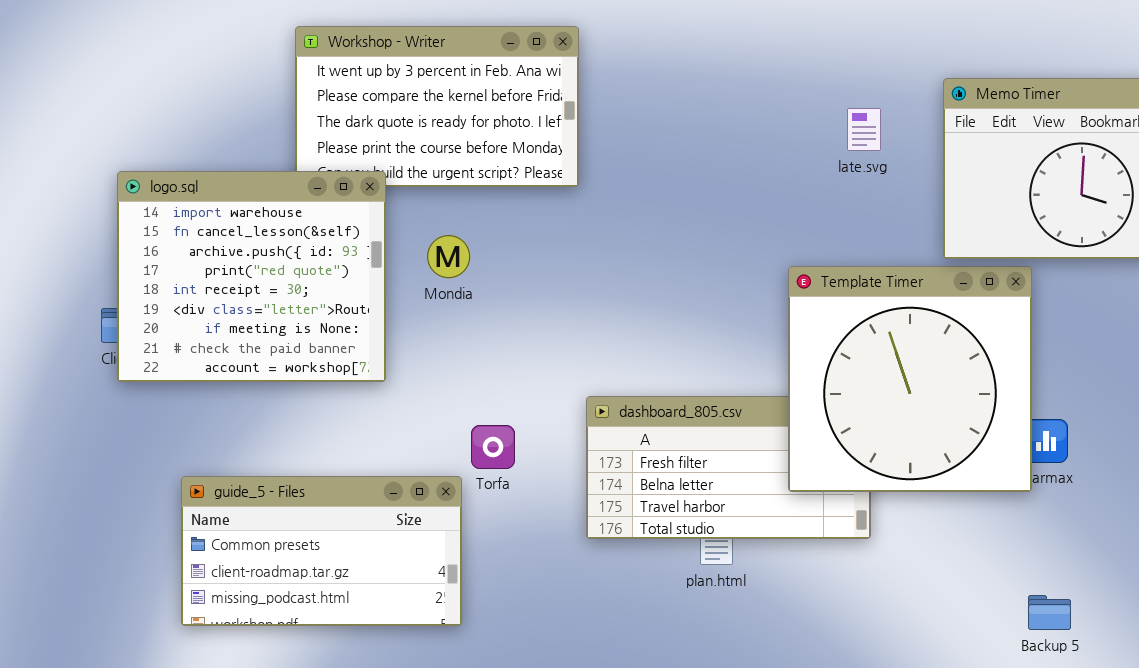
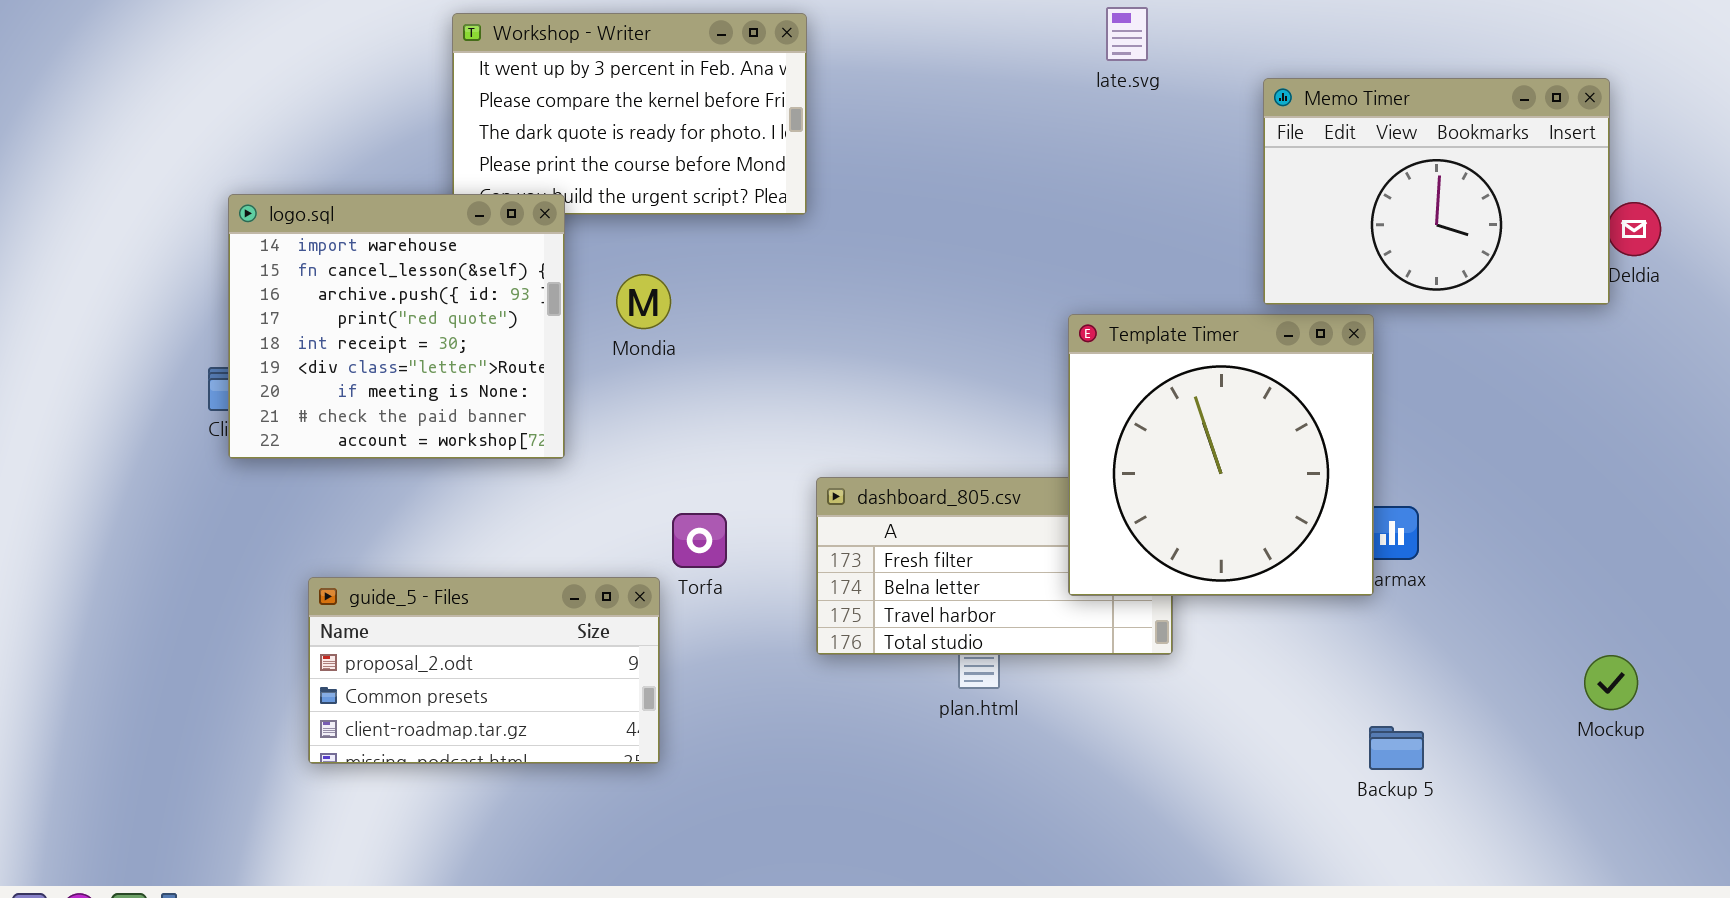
late.svg: [847,108,881,151] -> [1106,7,1148,61], moved
guide_5 - Files: [181,476,462,626] -> [308,577,660,764], scrolled up 1 row

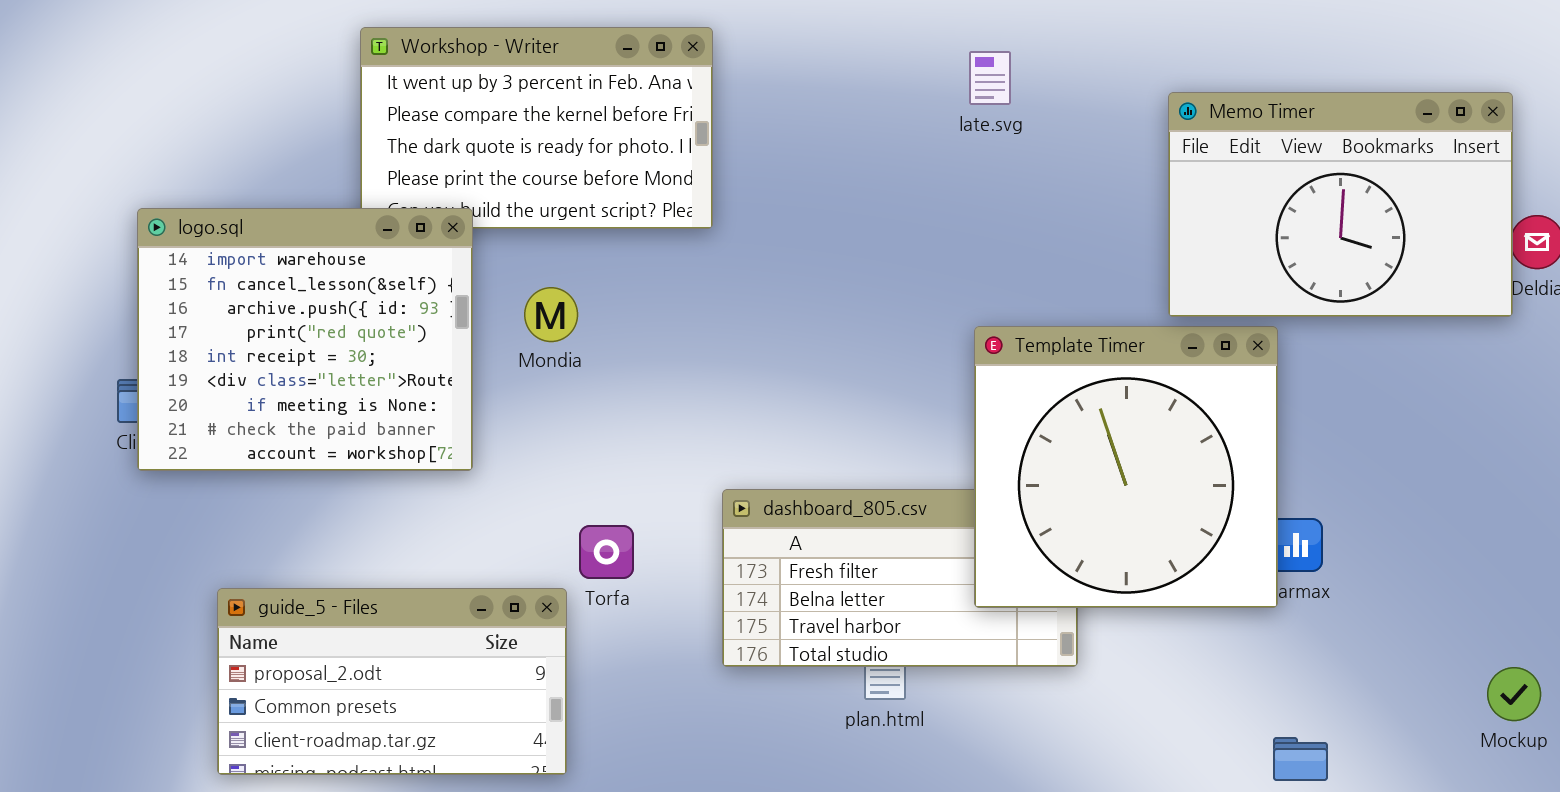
late.svg: [1106,7,1148,61] -> [969,51,1011,105], moved

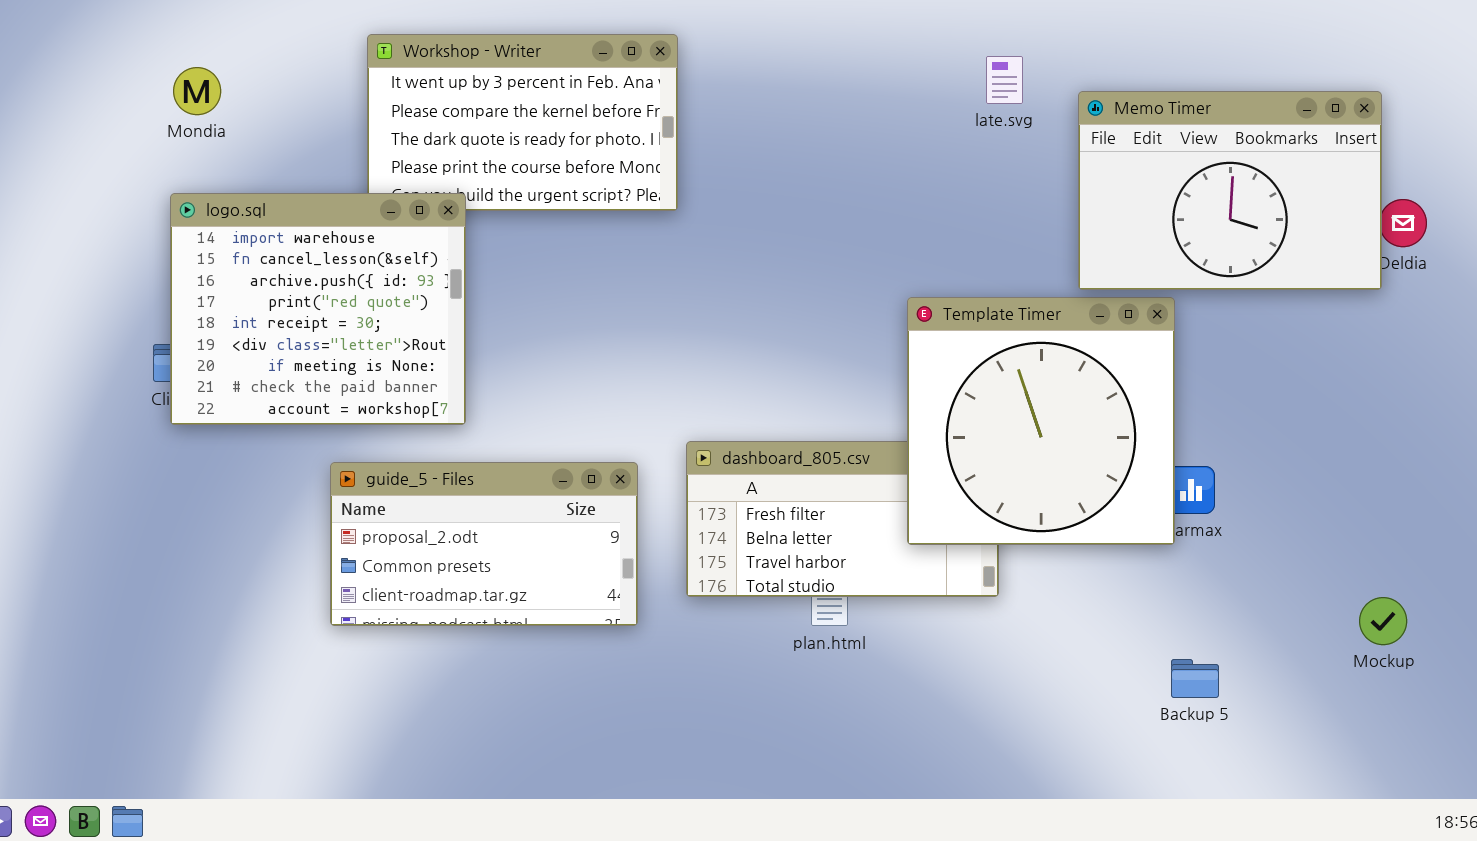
late.svg: [969,51,1011,105] -> [986,56,1023,104], moved
Mondia: [524,287,578,342] -> [173,67,221,115], moved
guide_5 - Files: [217,588,567,775] -> [330,462,638,626], moved

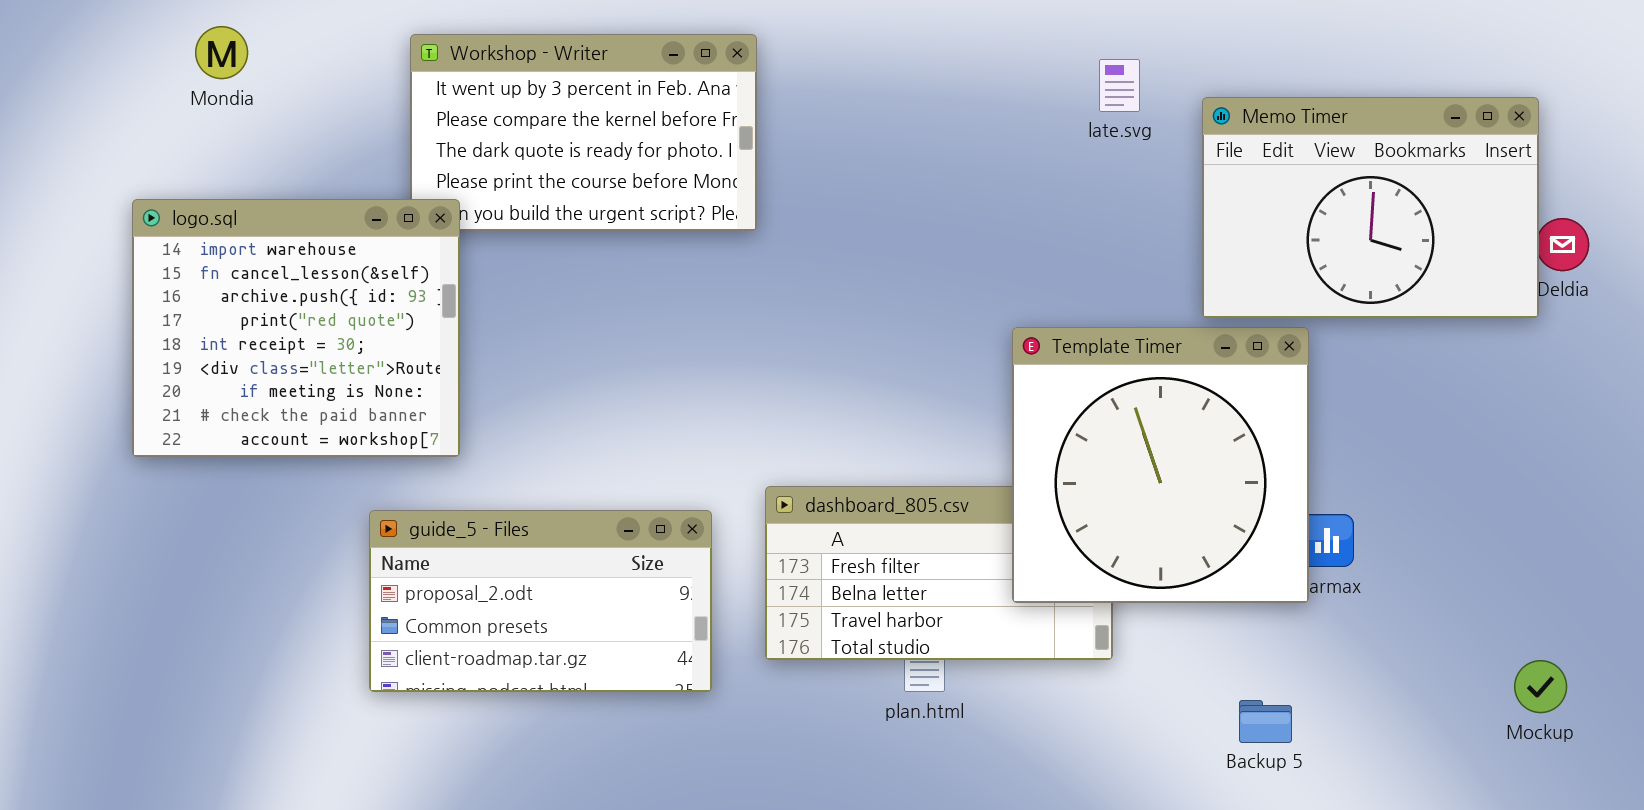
Mondia: [173,67,221,115] -> [195,26,248,79], moved
logo.sql: [170,193,466,425] -> [132,199,460,457], moved
Backup 5: [1171,659,1219,698] -> [1239,700,1292,743], moved

